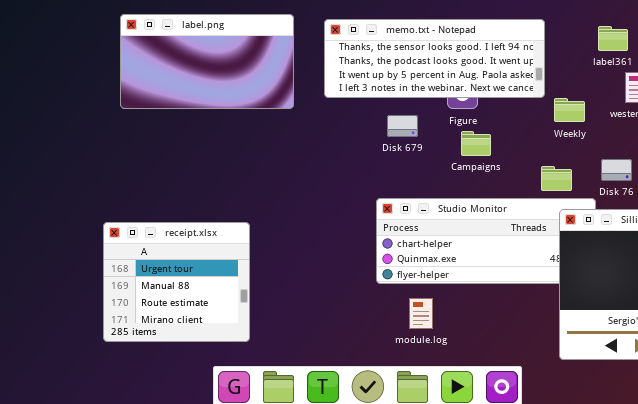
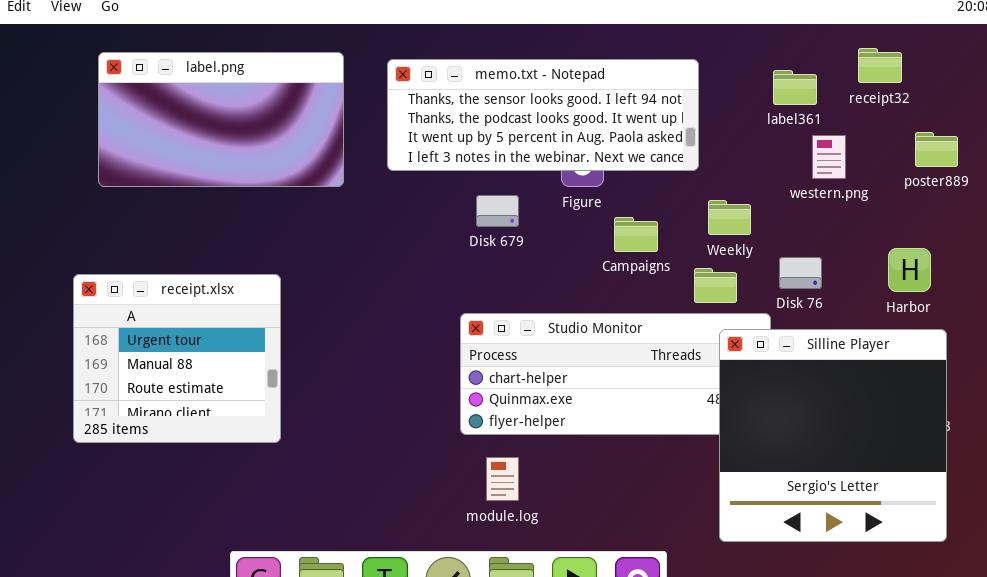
Weekly: [554,98,585,122] -> [708,200,751,235], moved
Campaigns: [461,131,491,156] -> [614,217,658,252], moved
receipt.xlsx: [103,222,250,342] -> [73,274,281,443], moved
module.log: [409,298,433,329] -> [486,457,519,501], moved

